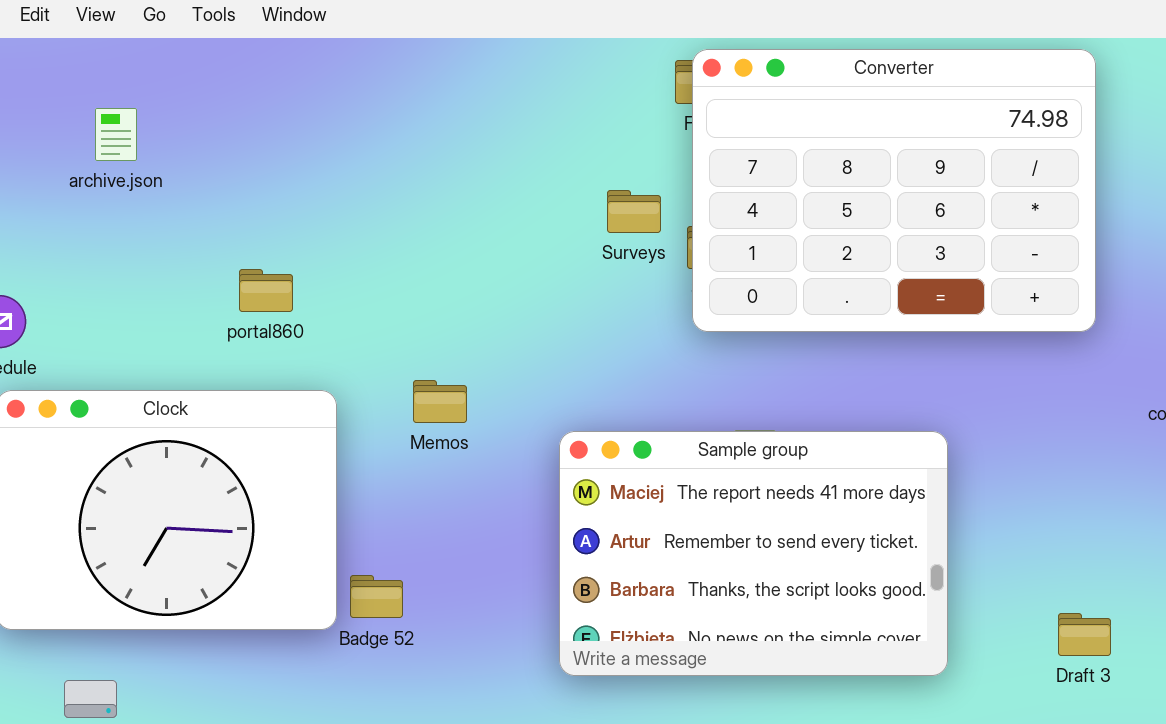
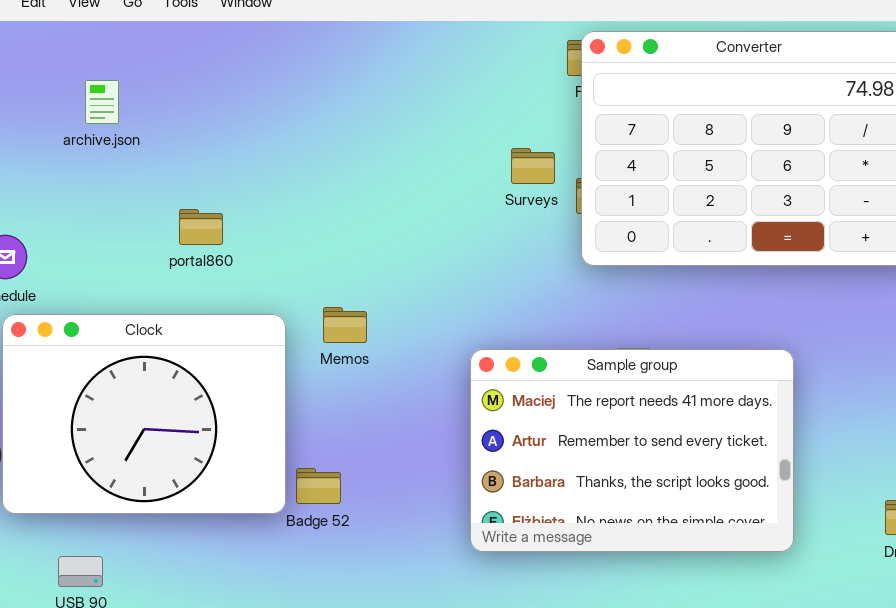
portal860: [239,269,293,312] -> [179,209,223,245], moved
Memos: [413,380,467,423] -> [323,307,367,343], moved

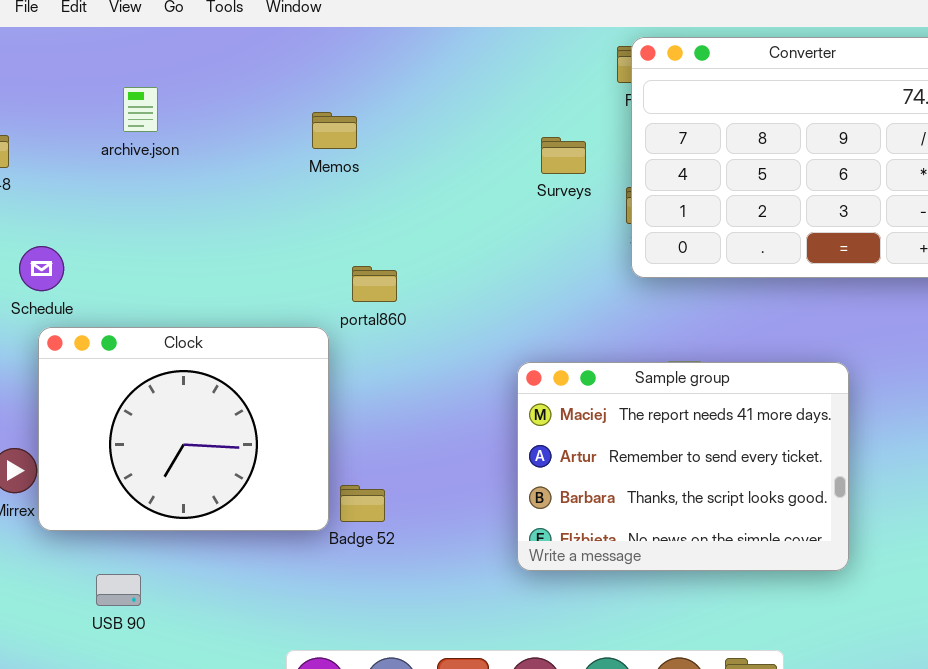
Surveys: [511,148,555,184] -> [541,137,586,174], moved
portal860: [179,209,223,245] -> [352,266,397,302], moved
Memos: [323,307,367,343] -> [312,112,357,149], moved

